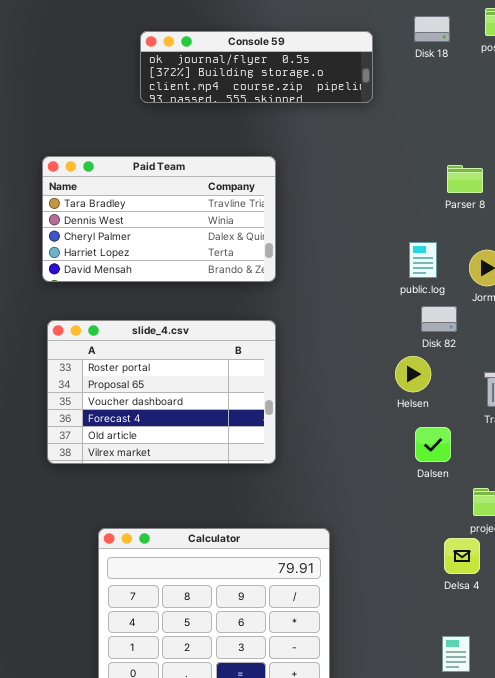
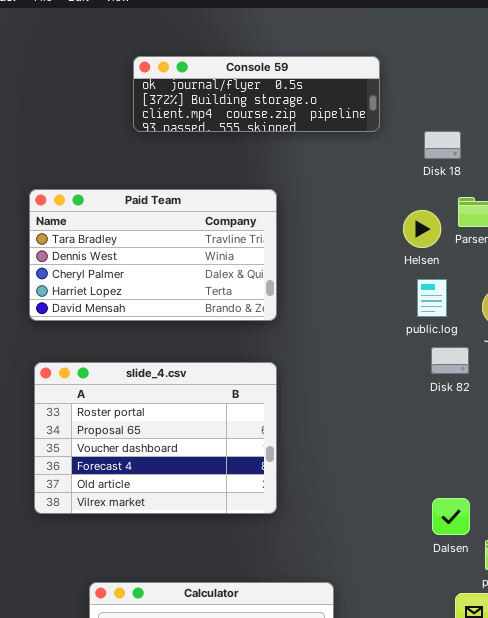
Disk 18: [414,16,450,42] -> [424,131,461,159], moved
Helsen: [395,356,431,392] -> [403,210,441,248], moved
Dalsen: [415,427,451,462] -> [432,498,470,535], moved

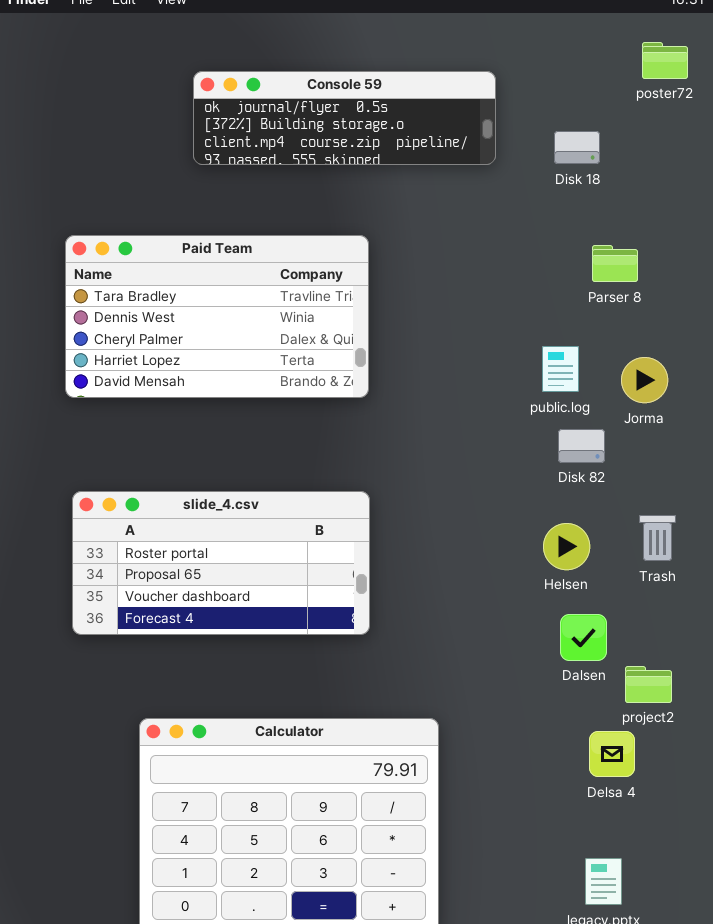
Disk 18: [424,131,461,159] -> [554,131,600,164], moved
Helsen: [403,210,441,248] -> [543,523,590,570], moved
slide_4.csv: [34,362,277,514] -> [72,491,370,635], resized

